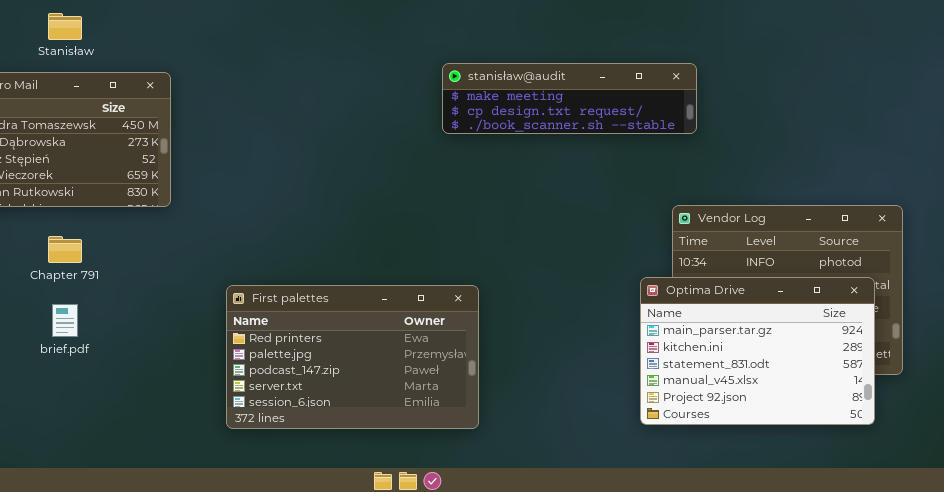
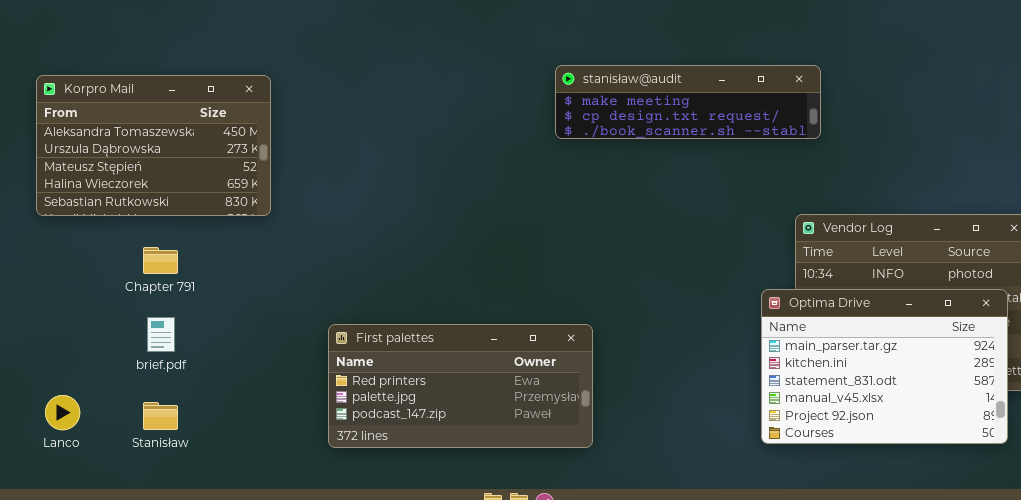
Stanisław: [48,13,82,40] -> [143,402,178,430], moved
First palettes: [226,285,479,429] -> [328,324,593,448], resized

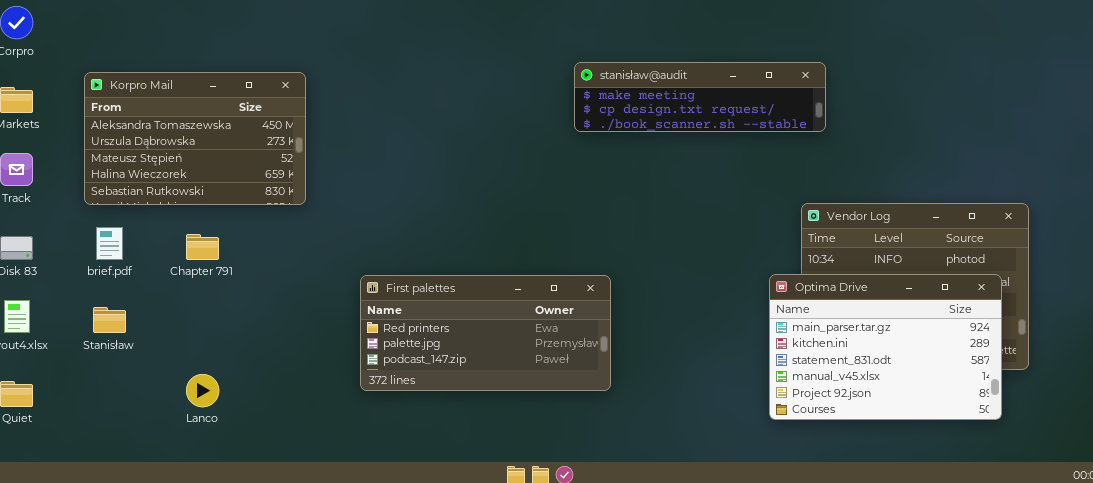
brief.pdf: [147,317,175,352] -> [96,227,123,260], moved
First palettes: [328,324,593,448] -> [360,275,611,391], moved
Lanco: [45,395,80,430] -> [186,374,219,407], moved
Stanisław: [143,402,178,430] -> [93,307,126,333], moved

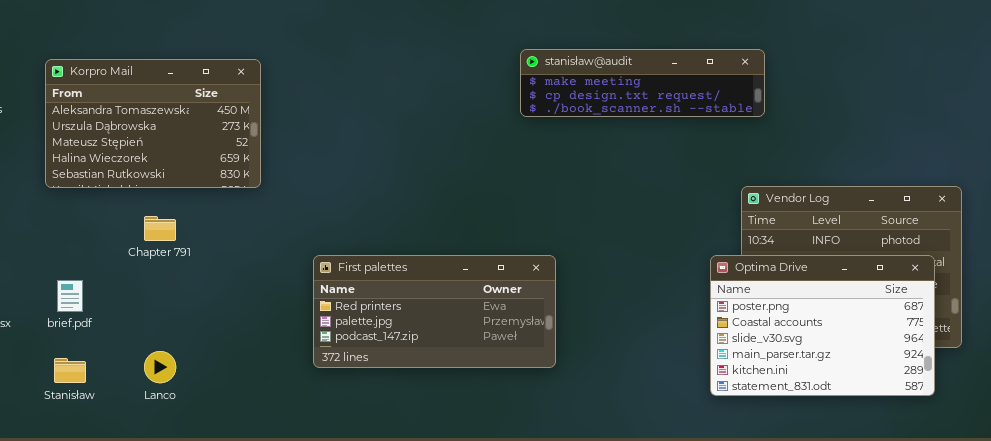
brief.pdf: [96,227,123,260] -> [57,280,83,312], moved
Optima Drive: [769,274,1002,420] -> [710,255,935,396], scrolled up 3 rows
Stanisław: [93,307,126,333] -> [54,358,86,383], moved

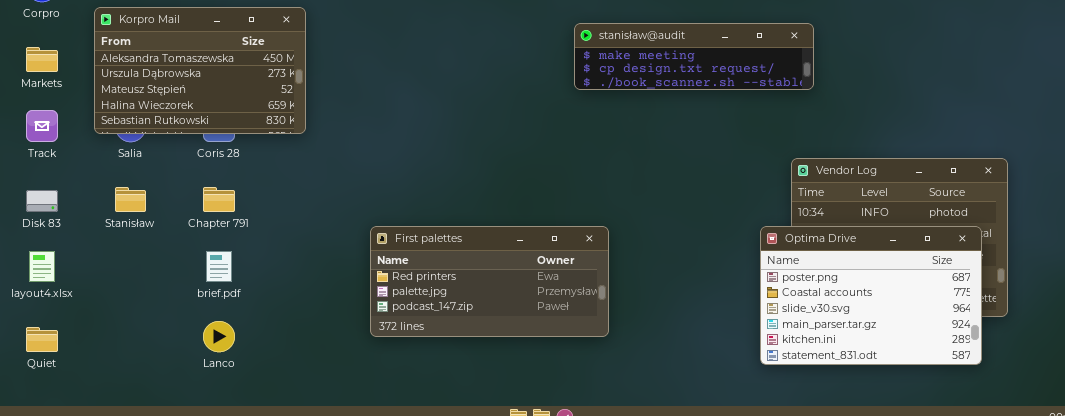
Korpro Mail: [45,59,261,188] -> [94,7,306,134], moved
brief.pdf: [57,280,83,312] -> [206,251,232,282], moved
Stanisław: [54,358,86,383] -> [115,187,146,212], moved

